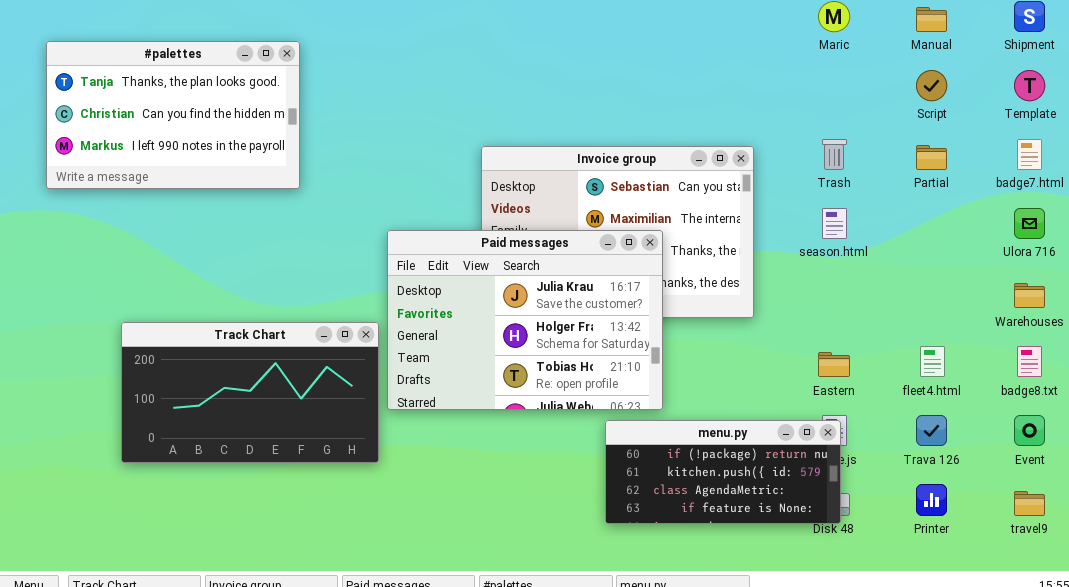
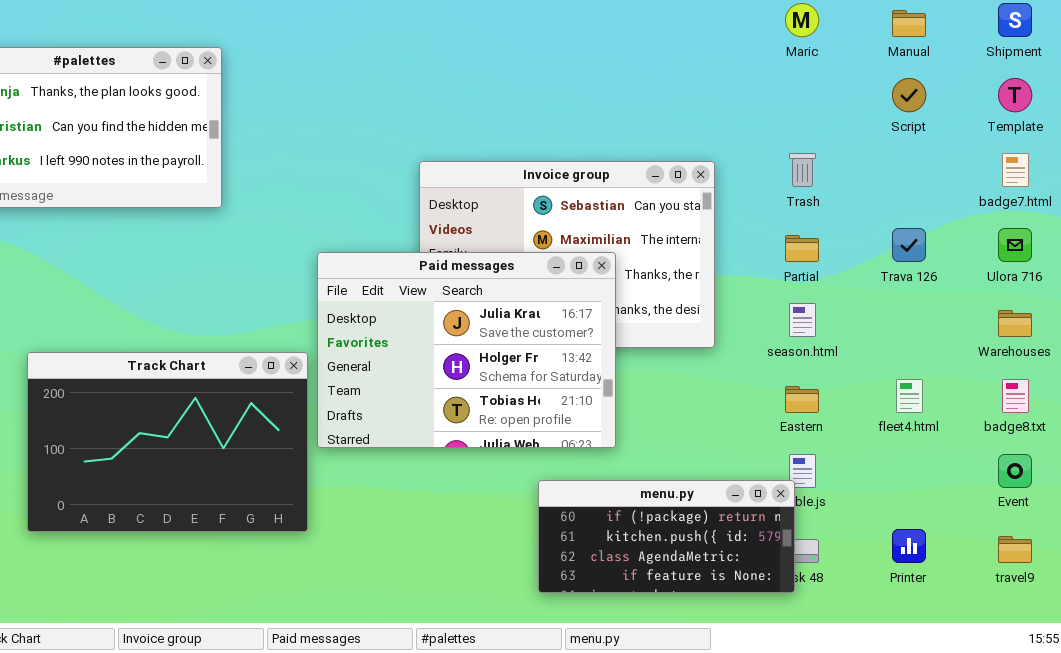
Partial: [916,145,947,170] -> [785,235,819,262], moved
season.html: [822,208,847,239] -> [789,303,816,337], moved
Track Chart: [121,322,379,463] -> [27,352,308,532], resized
Trava 126: [916,415,947,446] -> [892,228,926,262], moved
menu.py: [605,420,841,524] -> [538,480,795,593], moved

